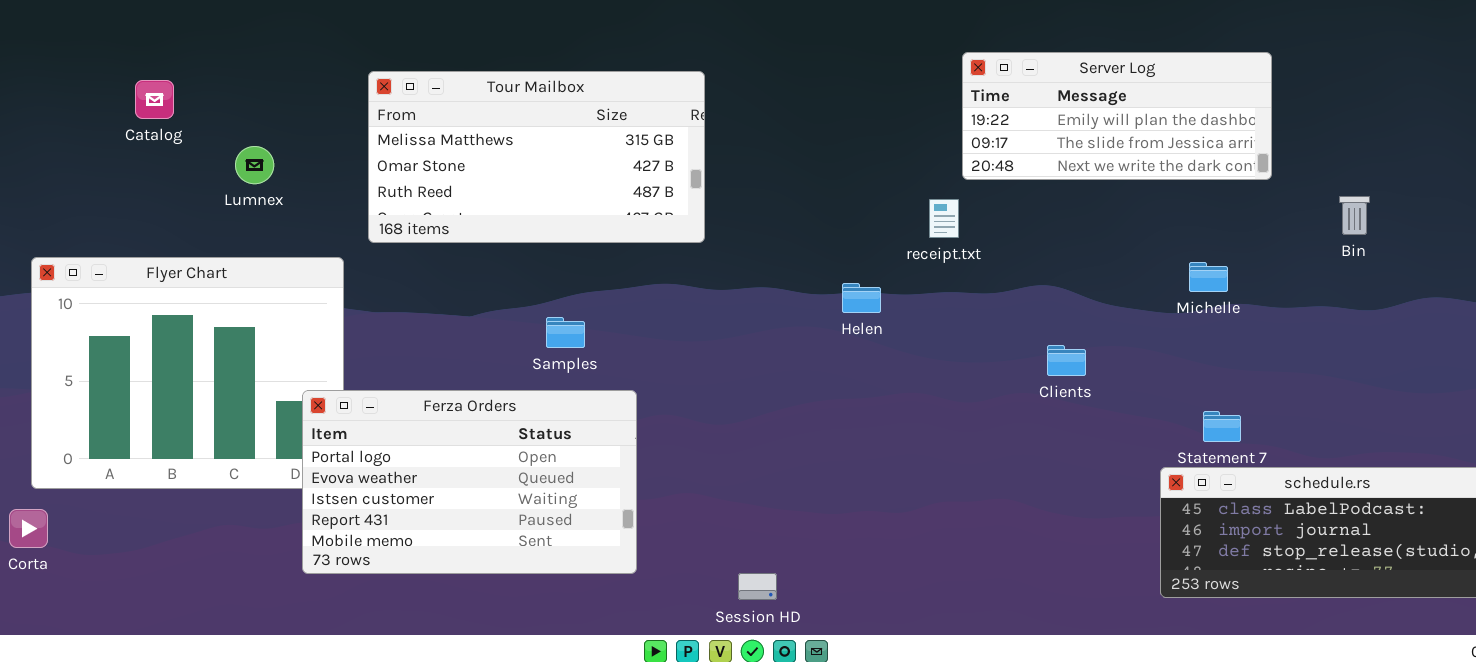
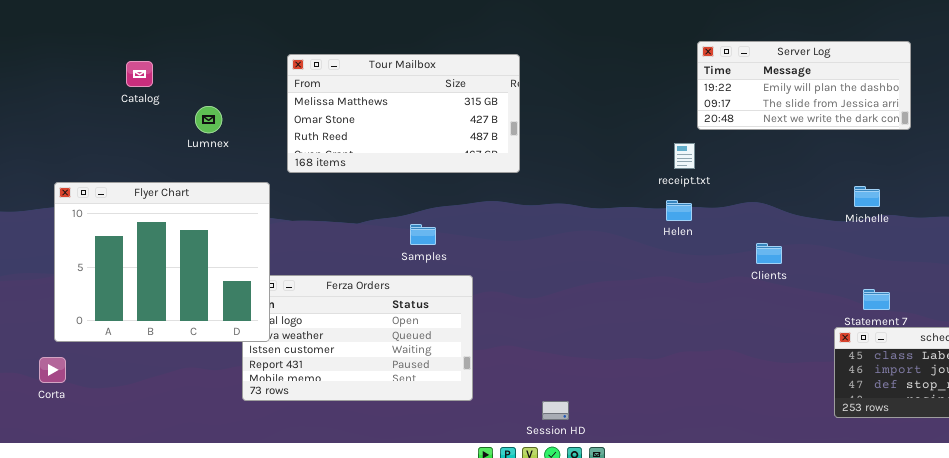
Flyer Chart: [31,257,344,489] -> [54,182,270,342], raised
Helen: [842,283,881,313] -> [666,200,692,221], moved

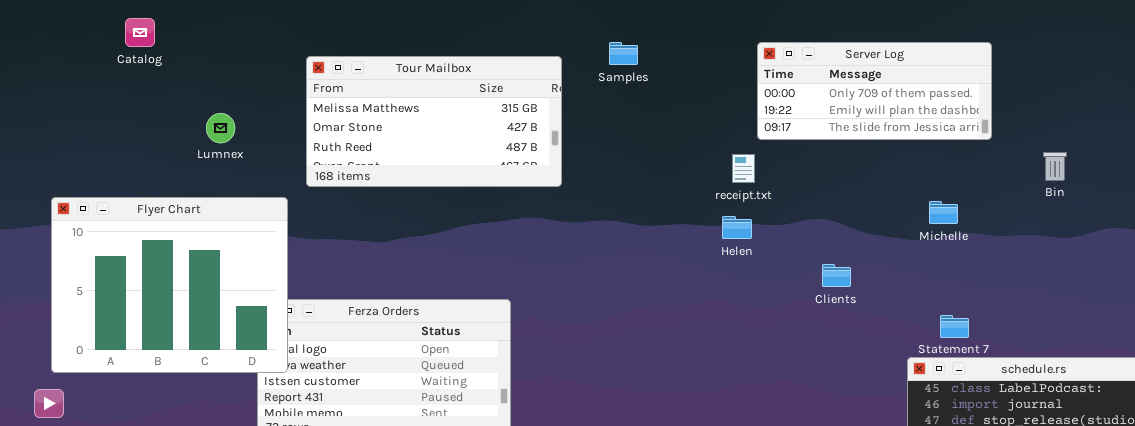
Server Log: [697,41,911,130] -> [757,42,992,140], scrolled up 1 row
Catalog: [126,61,153,87] -> [125,18,155,47], moved
Samples: [410,224,436,245] -> [609,42,638,65], moved

